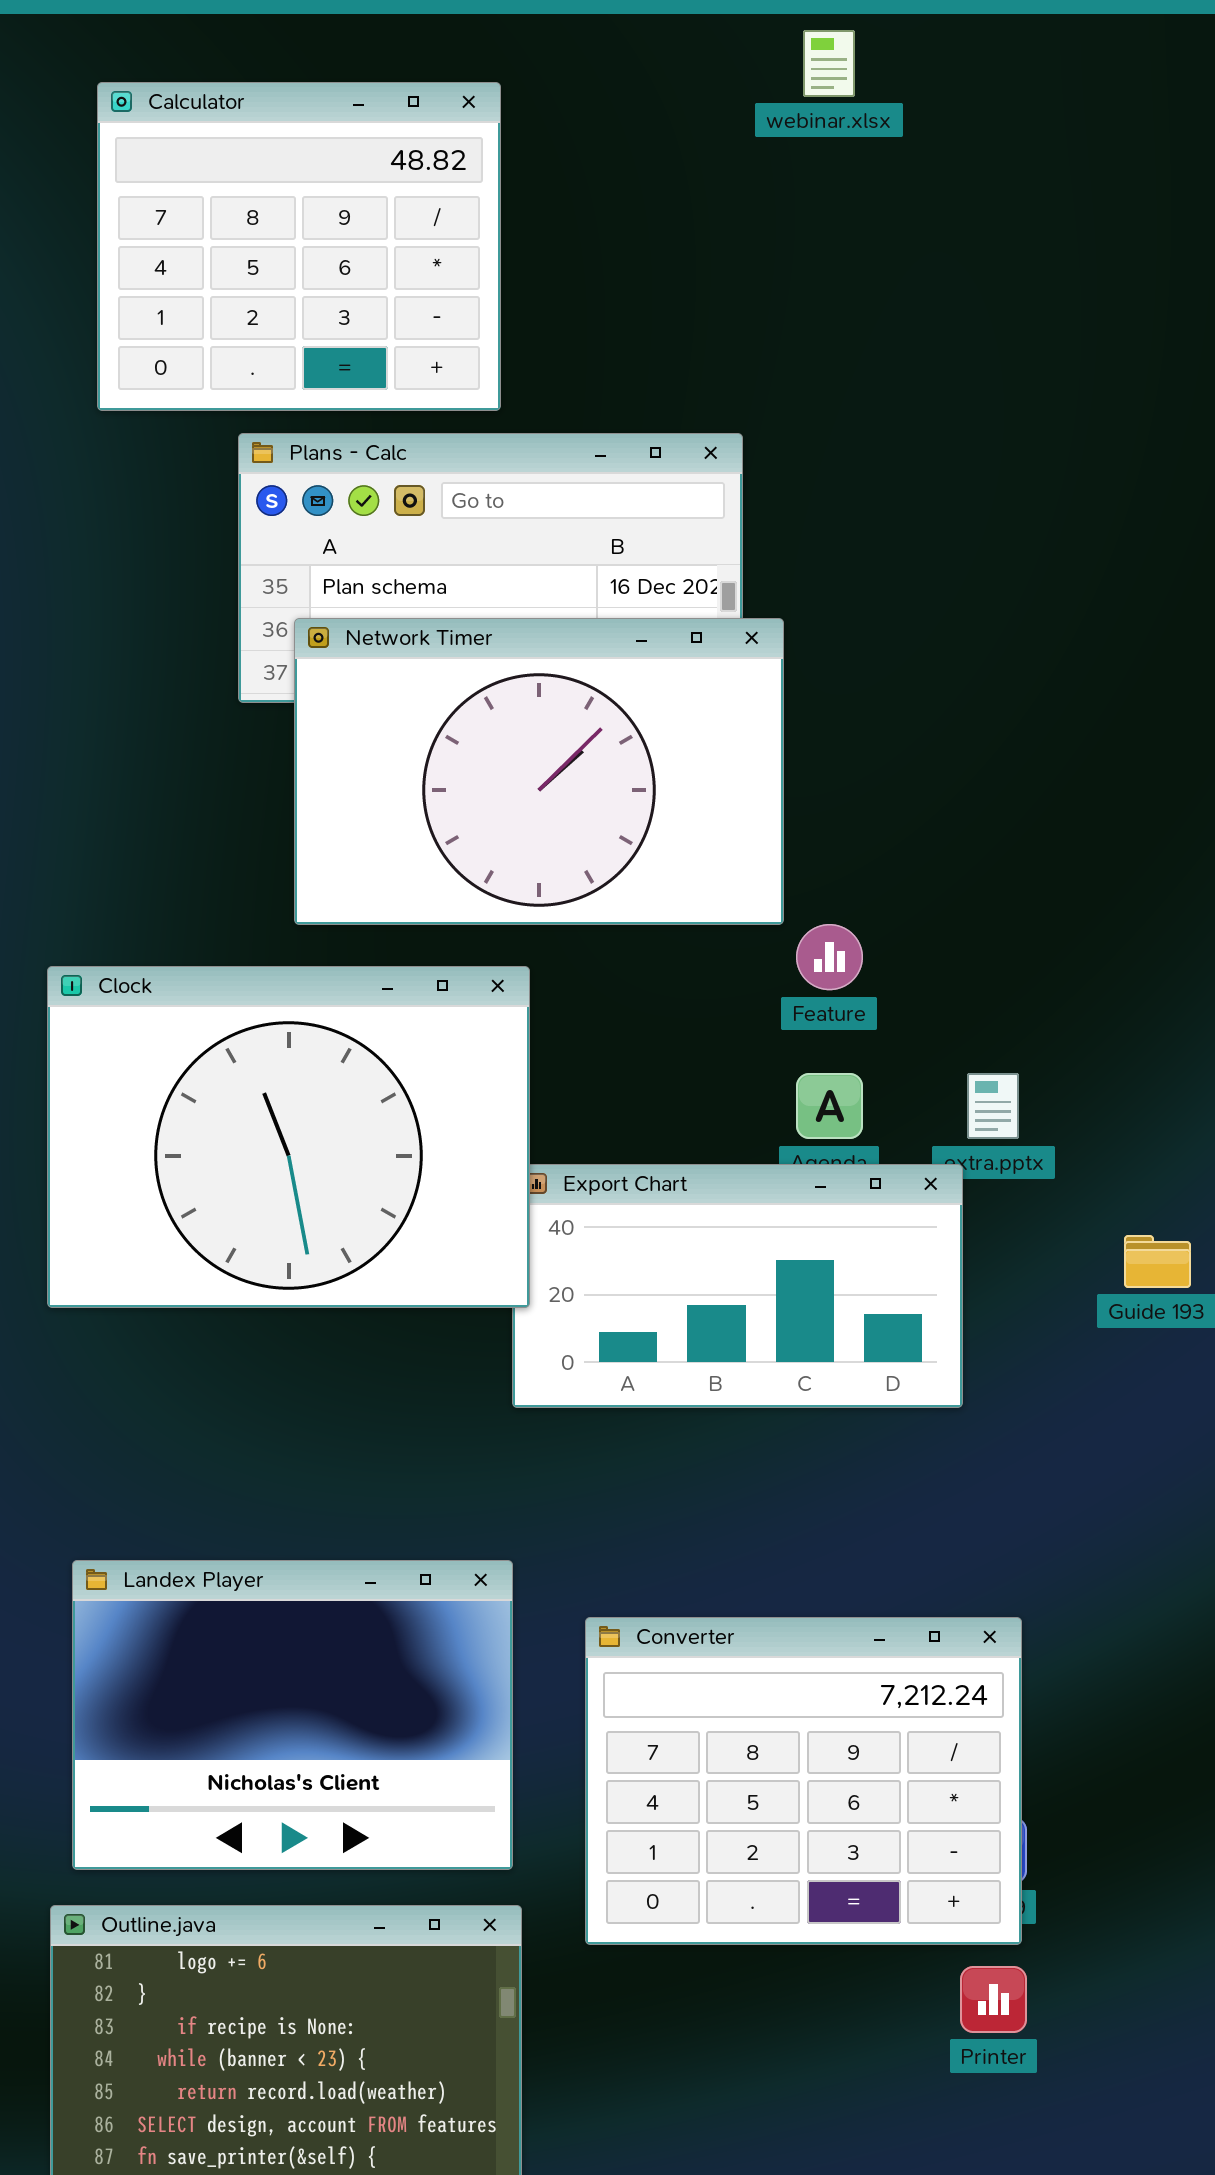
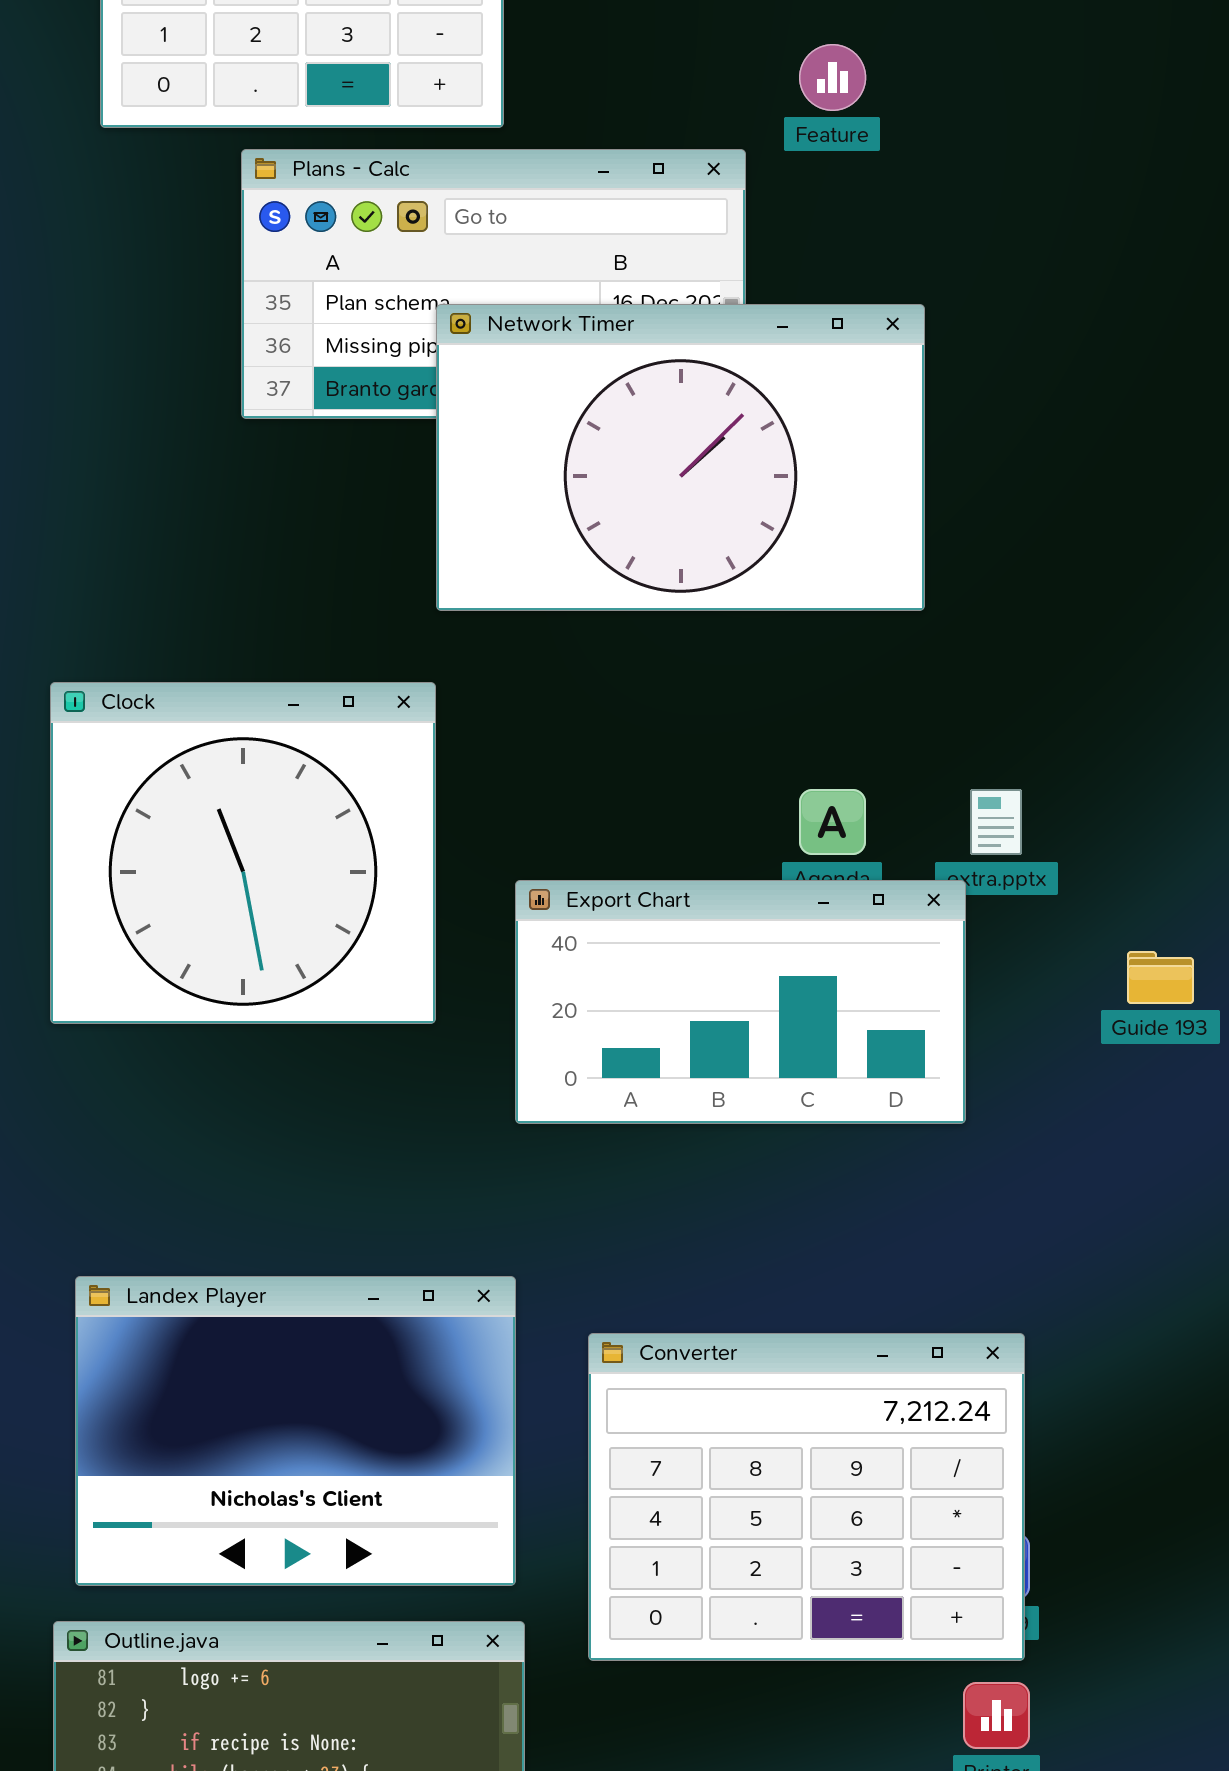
Network Timer: [294,618,784,925] -> [436,304,925,611], moved
Feature: [796,924,863,990] -> [799,44,866,111], moved
Clock: [47,966,530,1308] -> [50,682,436,1024], resized

